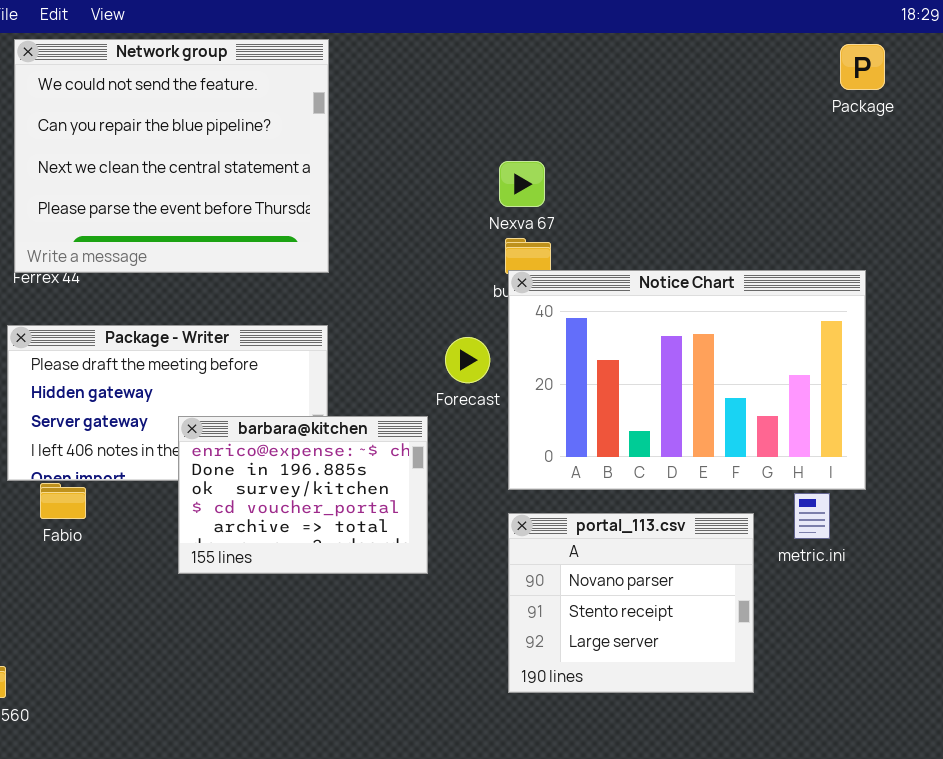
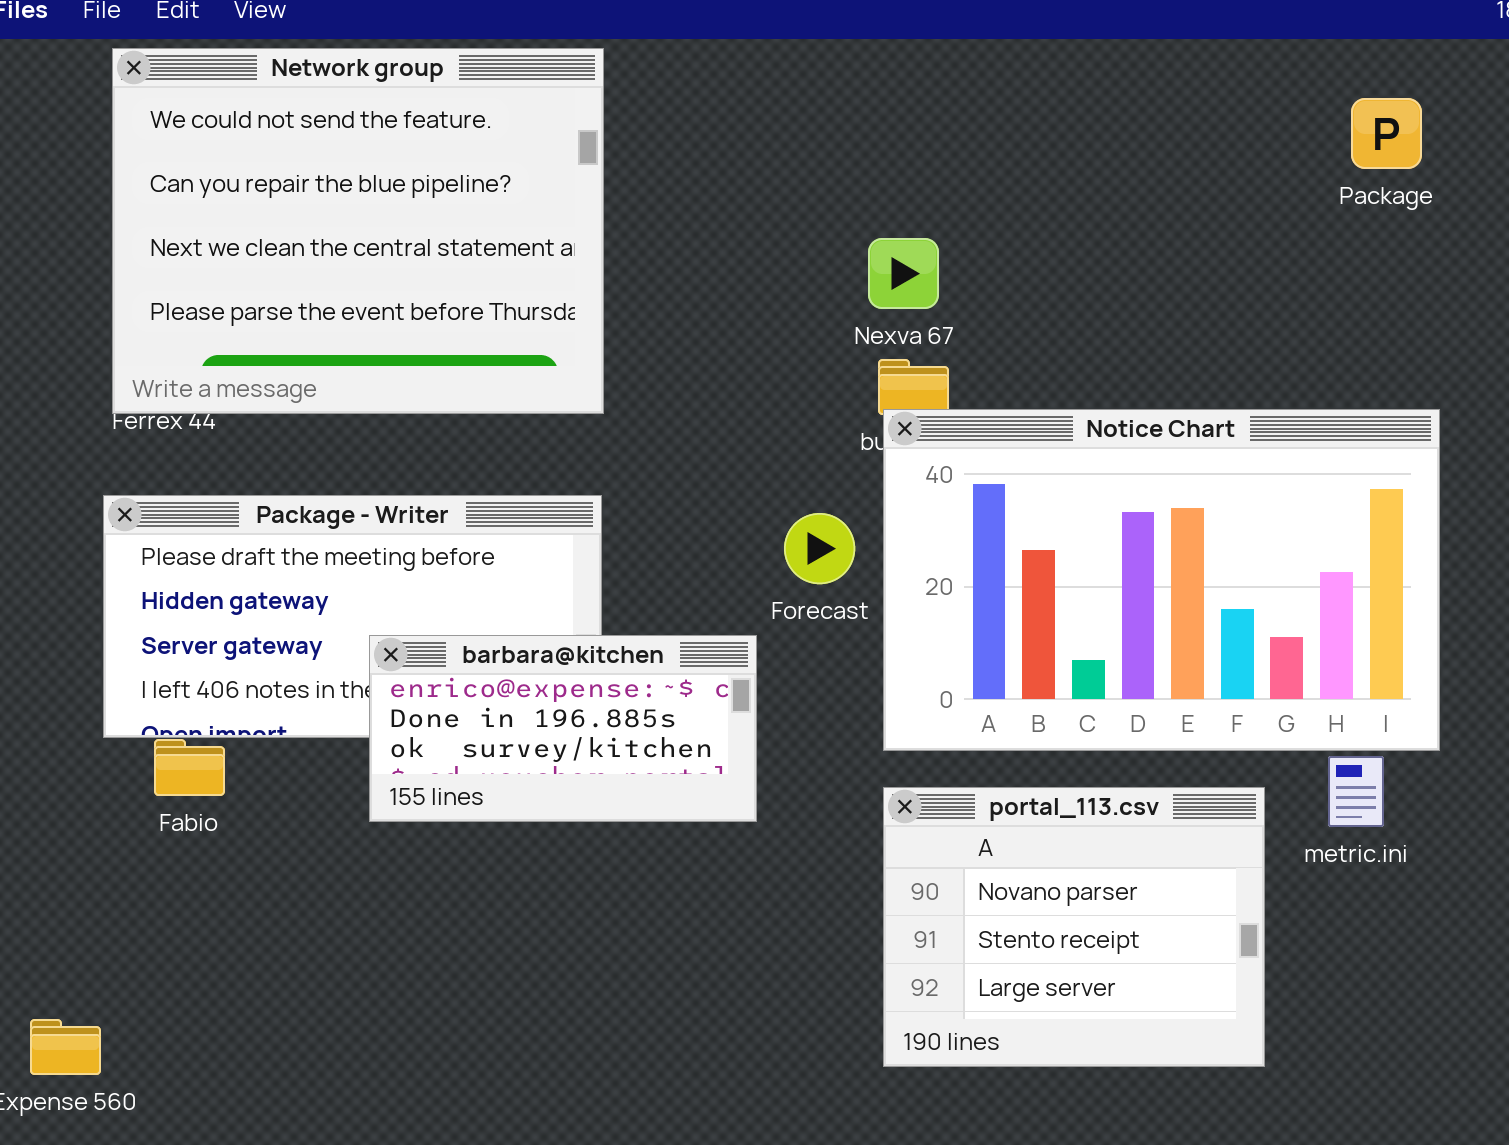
Package: [840,44,885,90] -> [1351,98,1422,169], moved
barbara@kitchen: [178,416,428,574] -> [369,635,757,822], resized

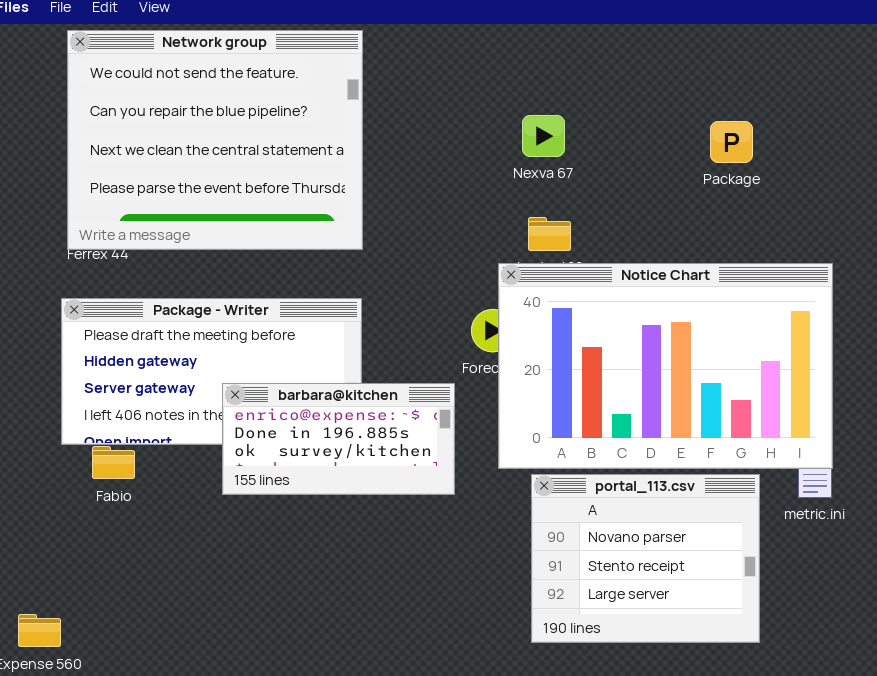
Package: [1351,98,1422,169] -> [710,121,753,163], moved
Nexva 67: [868,238,939,309] -> [522,115,565,157], moved
Notice Chart: [883,409,1440,751] -> [498,263,833,469], moved

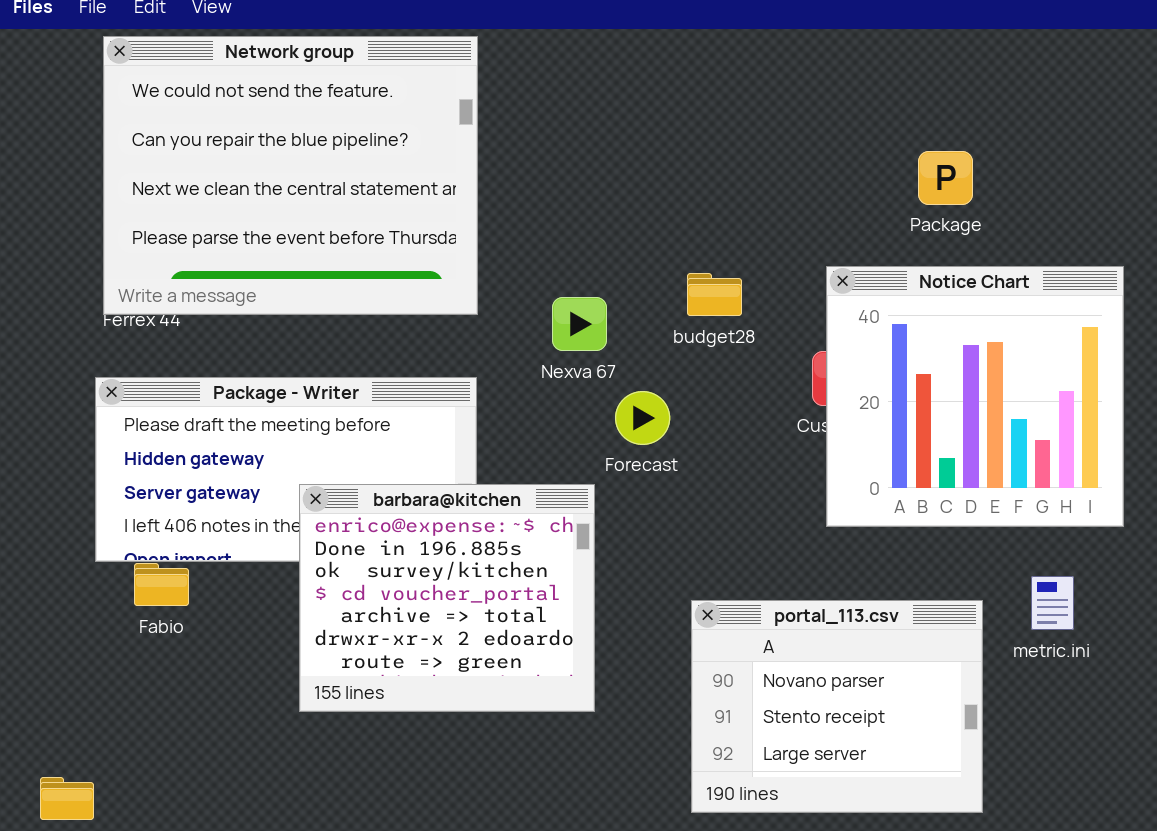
Nexva 67: [522,115,565,157] -> [552,297,607,351], moved
Notice Chart: [498,263,833,469] -> [826,266,1124,527], moved, resized
barbara@kitchen: [222,383,455,495] -> [299,484,595,712], resized

